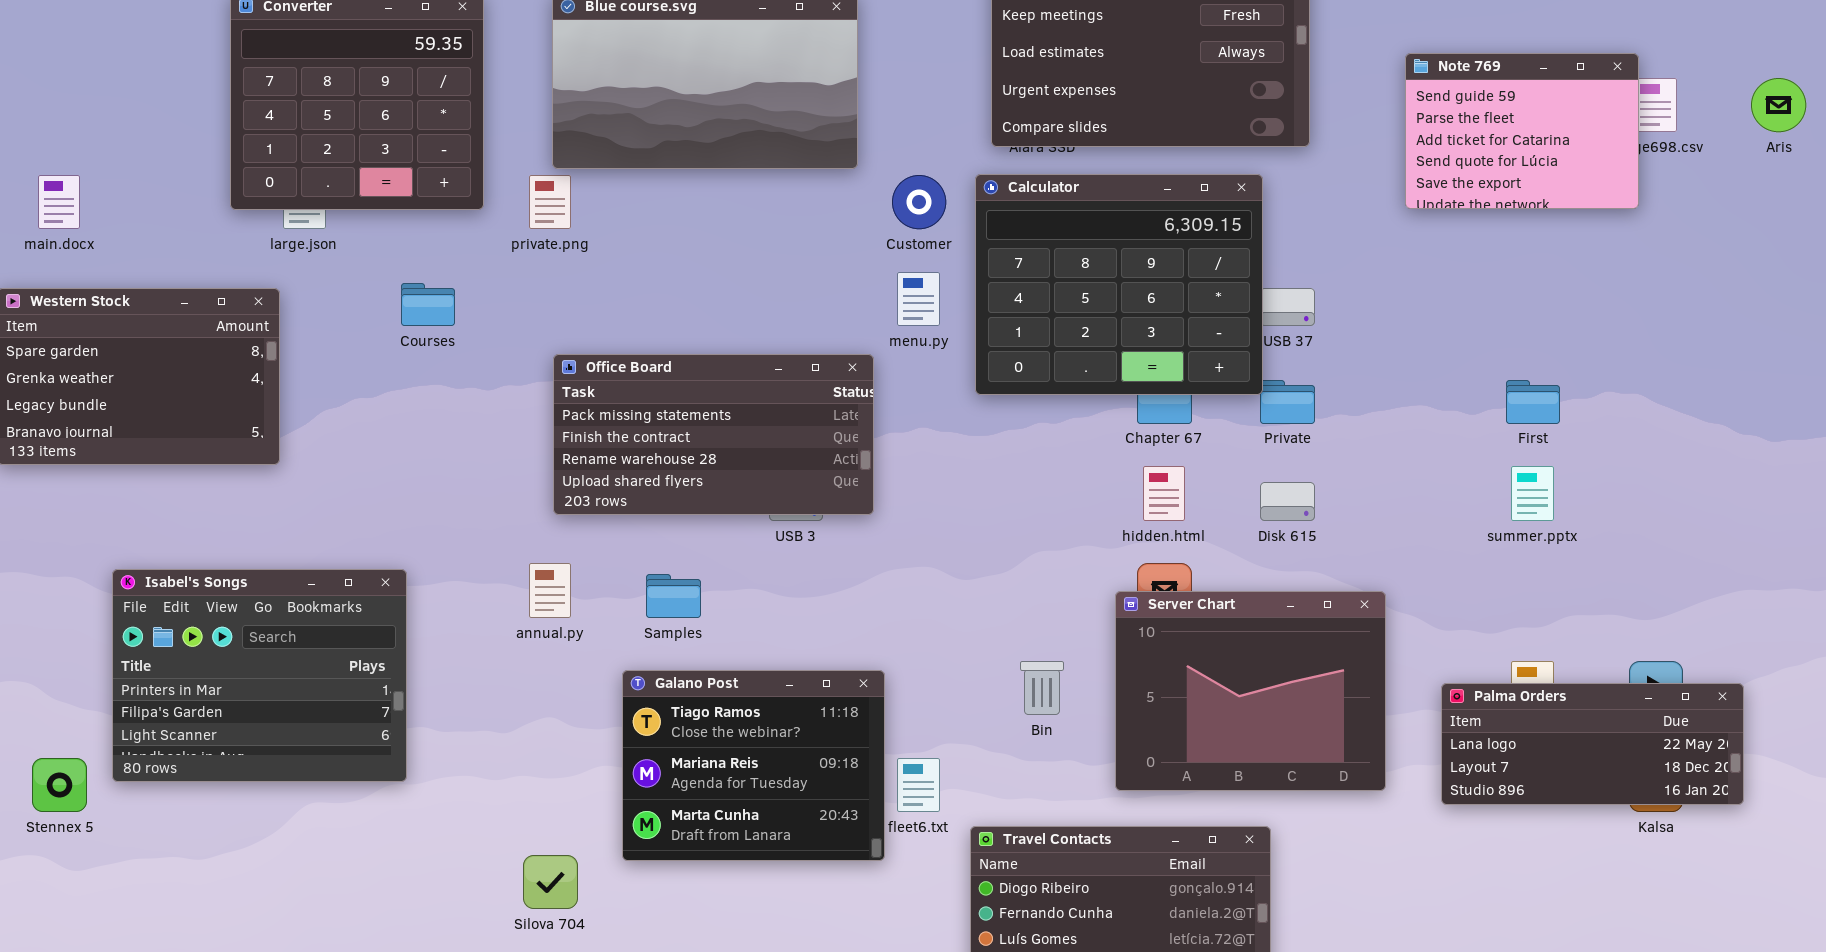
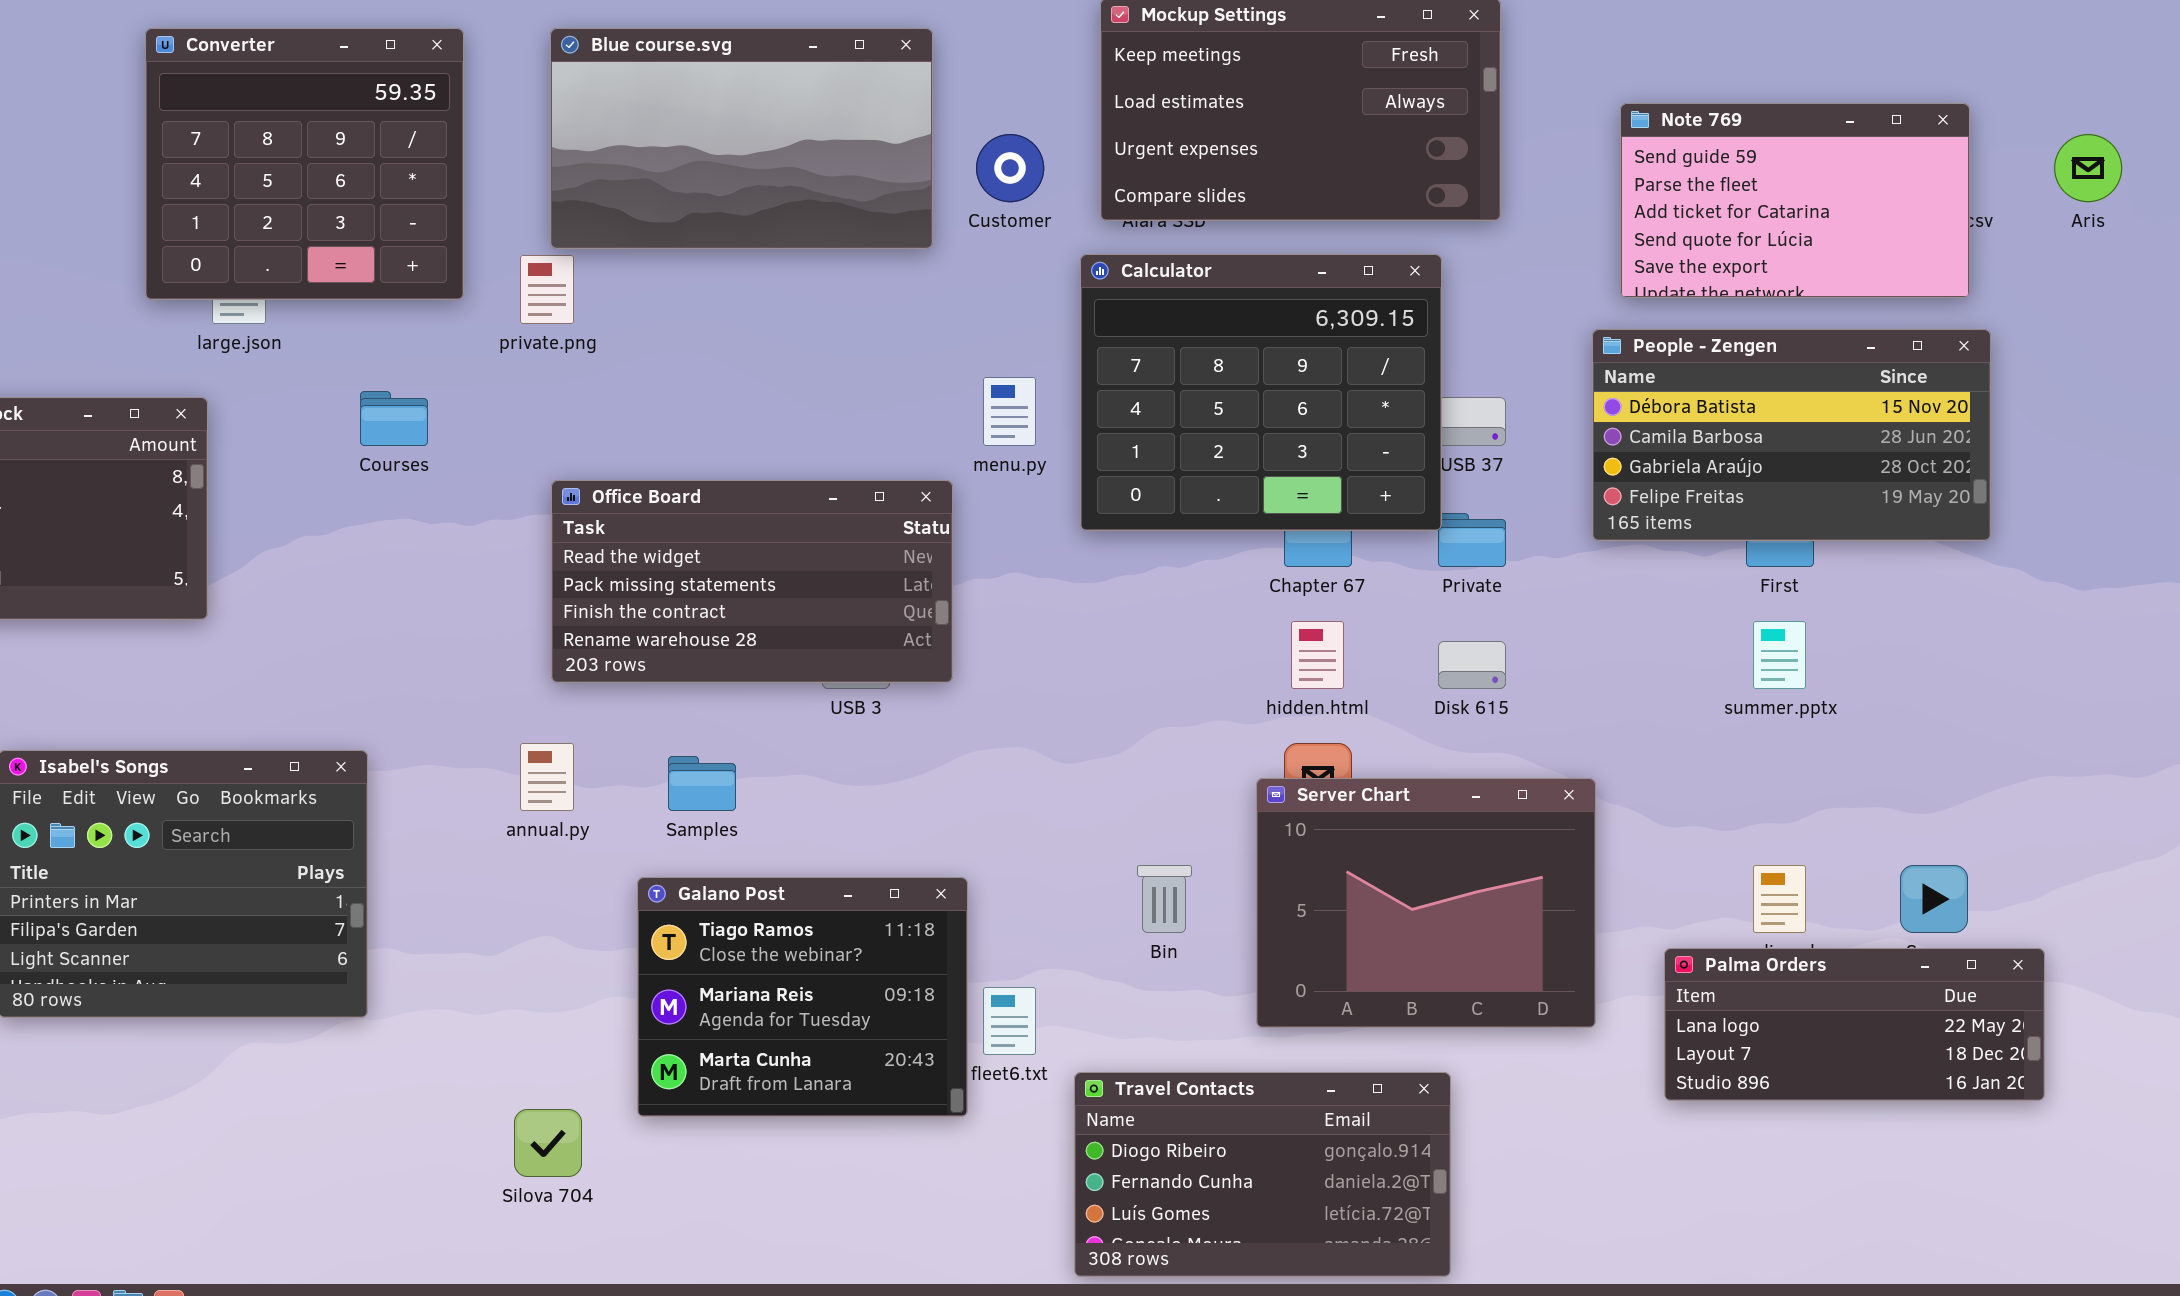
Note 769: [1405,53,1639,209] -> [1620,103,1970,298], resized
Customer: [892,175,946,229] -> [976,134,1044,202], moved
People - Zengen: none -> [1592,329,1991,541], opened
Office Board: [553,354,874,515] -> [551,480,953,683], scrolled up 1 row
Palma Orders: [1441,683,1744,805] -> [1664,948,2045,1101], moved

